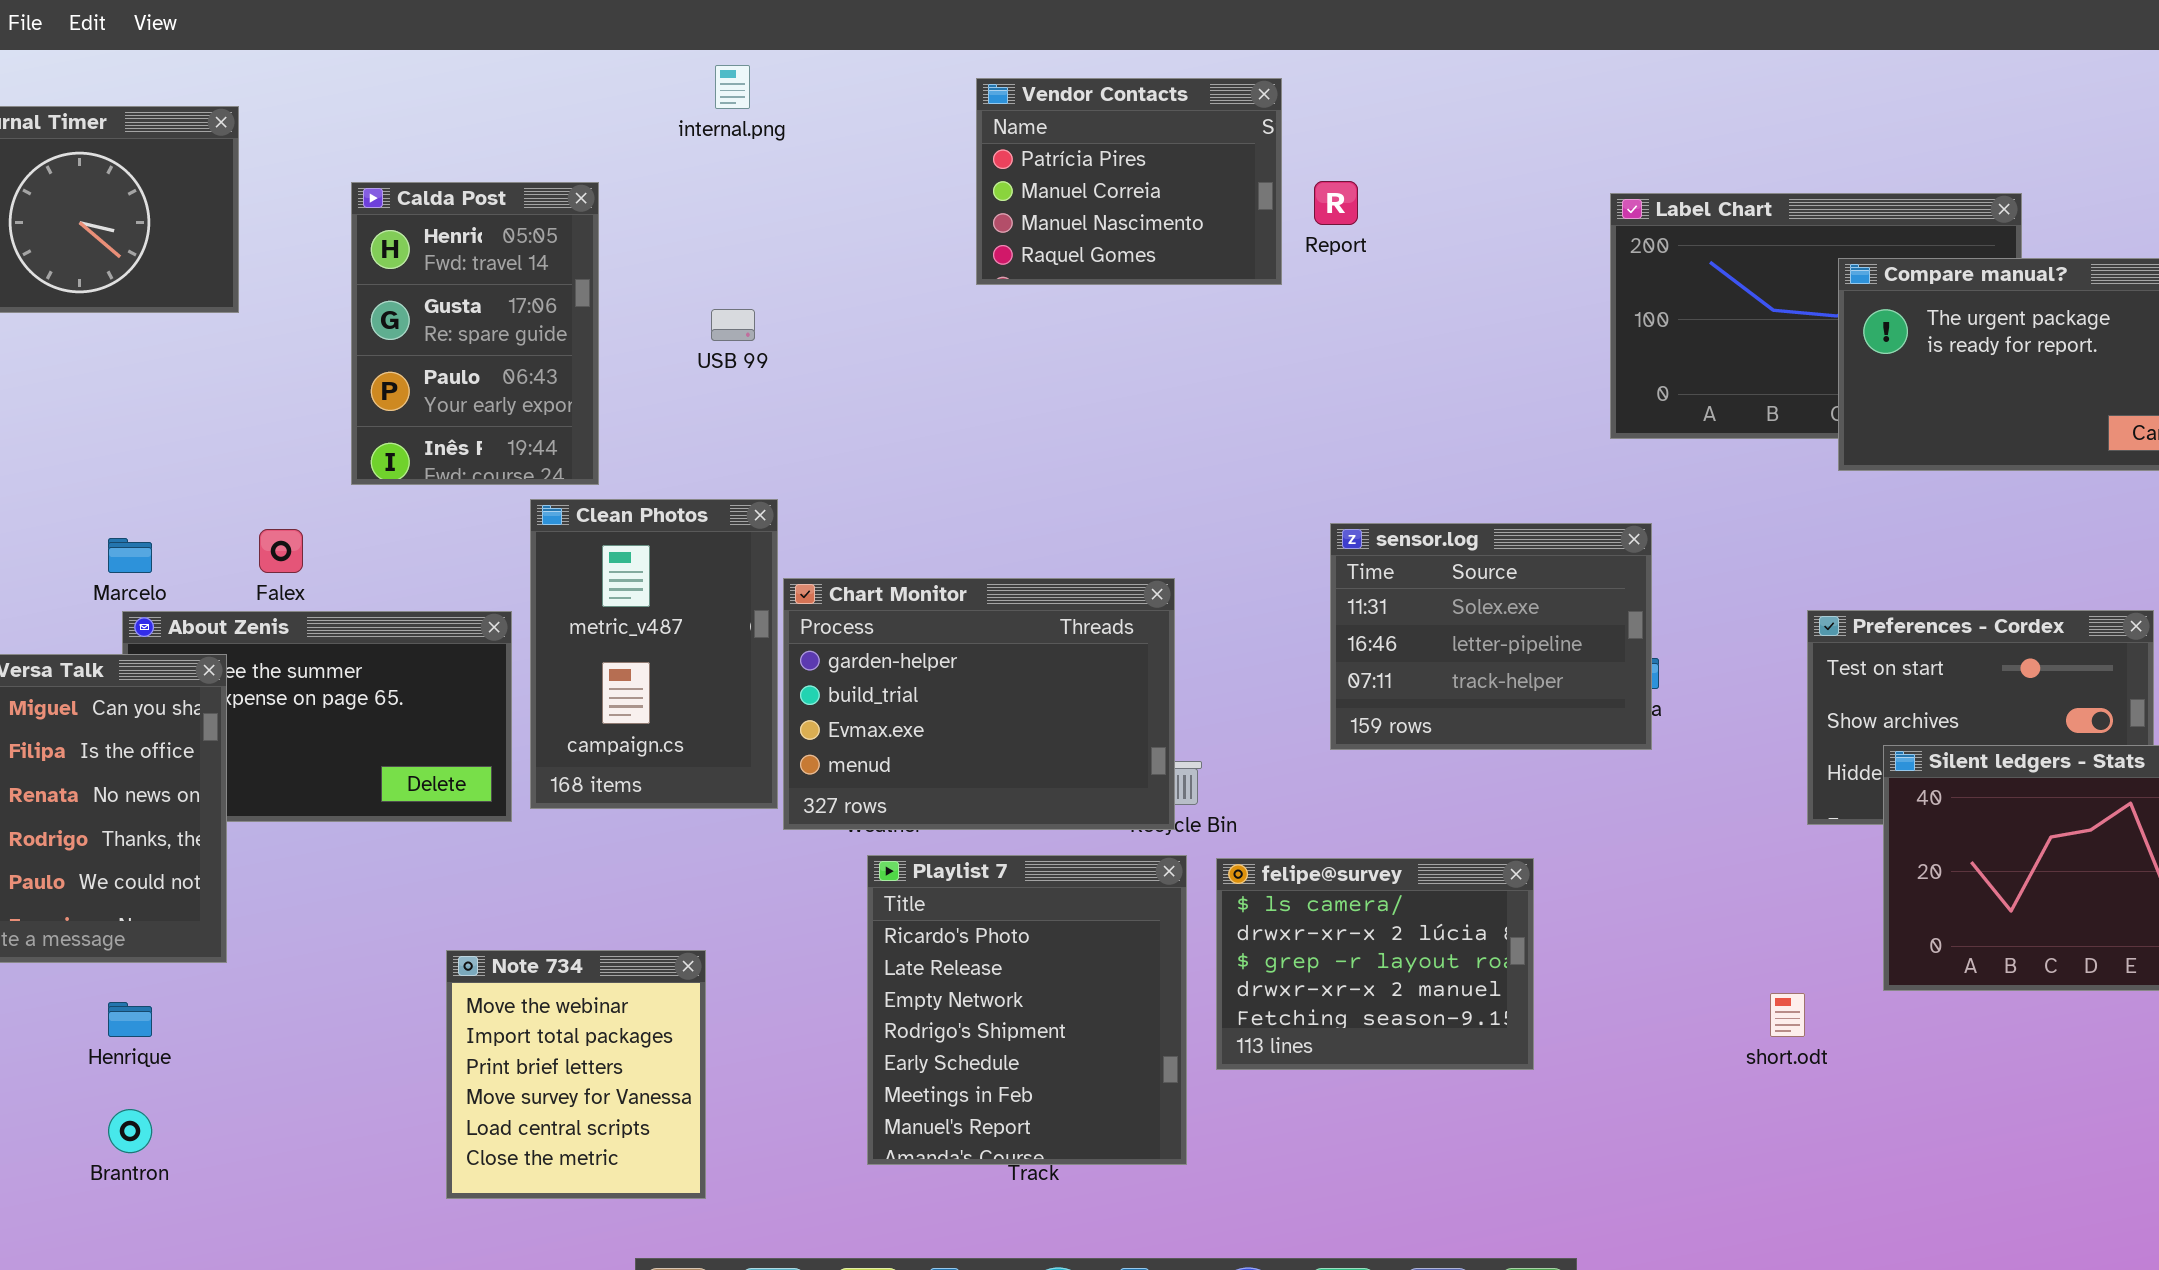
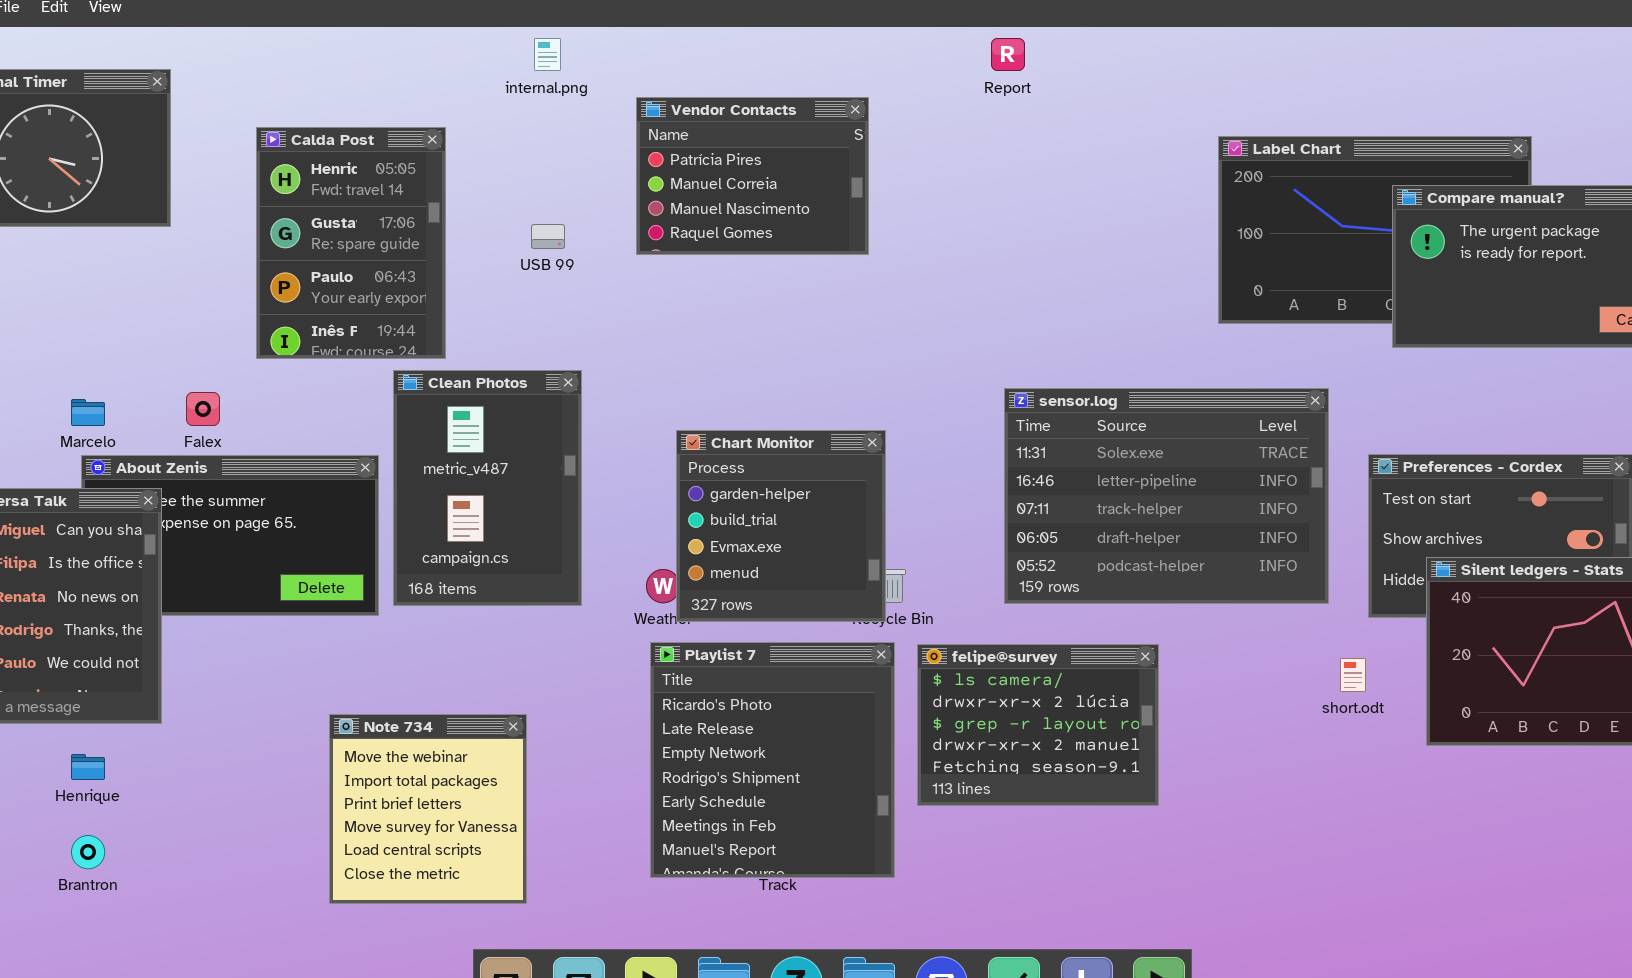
Vendor Contacts: [976,78,1282,285] -> [636,97,869,255], moved
Report: [1314,181,1358,225] -> [991,38,1025,71], moved
sensor.log: [1330,523,1652,750] -> [1004,388,1329,604], resized
Chart Monitor: [783,578,1175,830] -> [676,430,886,622], resized
short.odt: [1770,993,1805,1037] -> [1340,658,1366,692], moved

